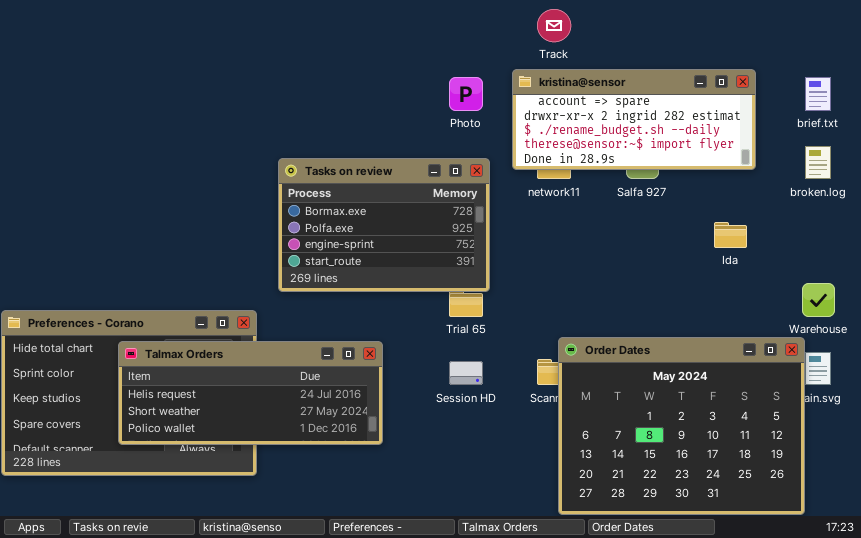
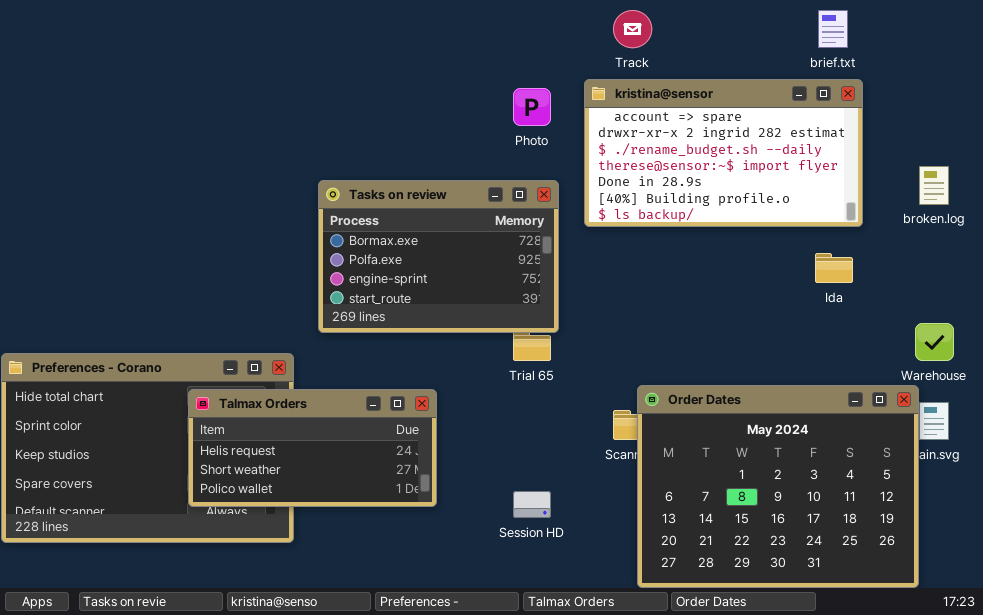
kristina@sensor: [512,69,756,170] -> [584,79,863,227], resized
brief.txt: [805,77,831,111] -> [818,10,848,48], moved
Talmax Orders: [118,341,383,445] -> [188,389,437,507], resized
Session HD: [449,361,483,385] -> [513,491,551,518], moved

